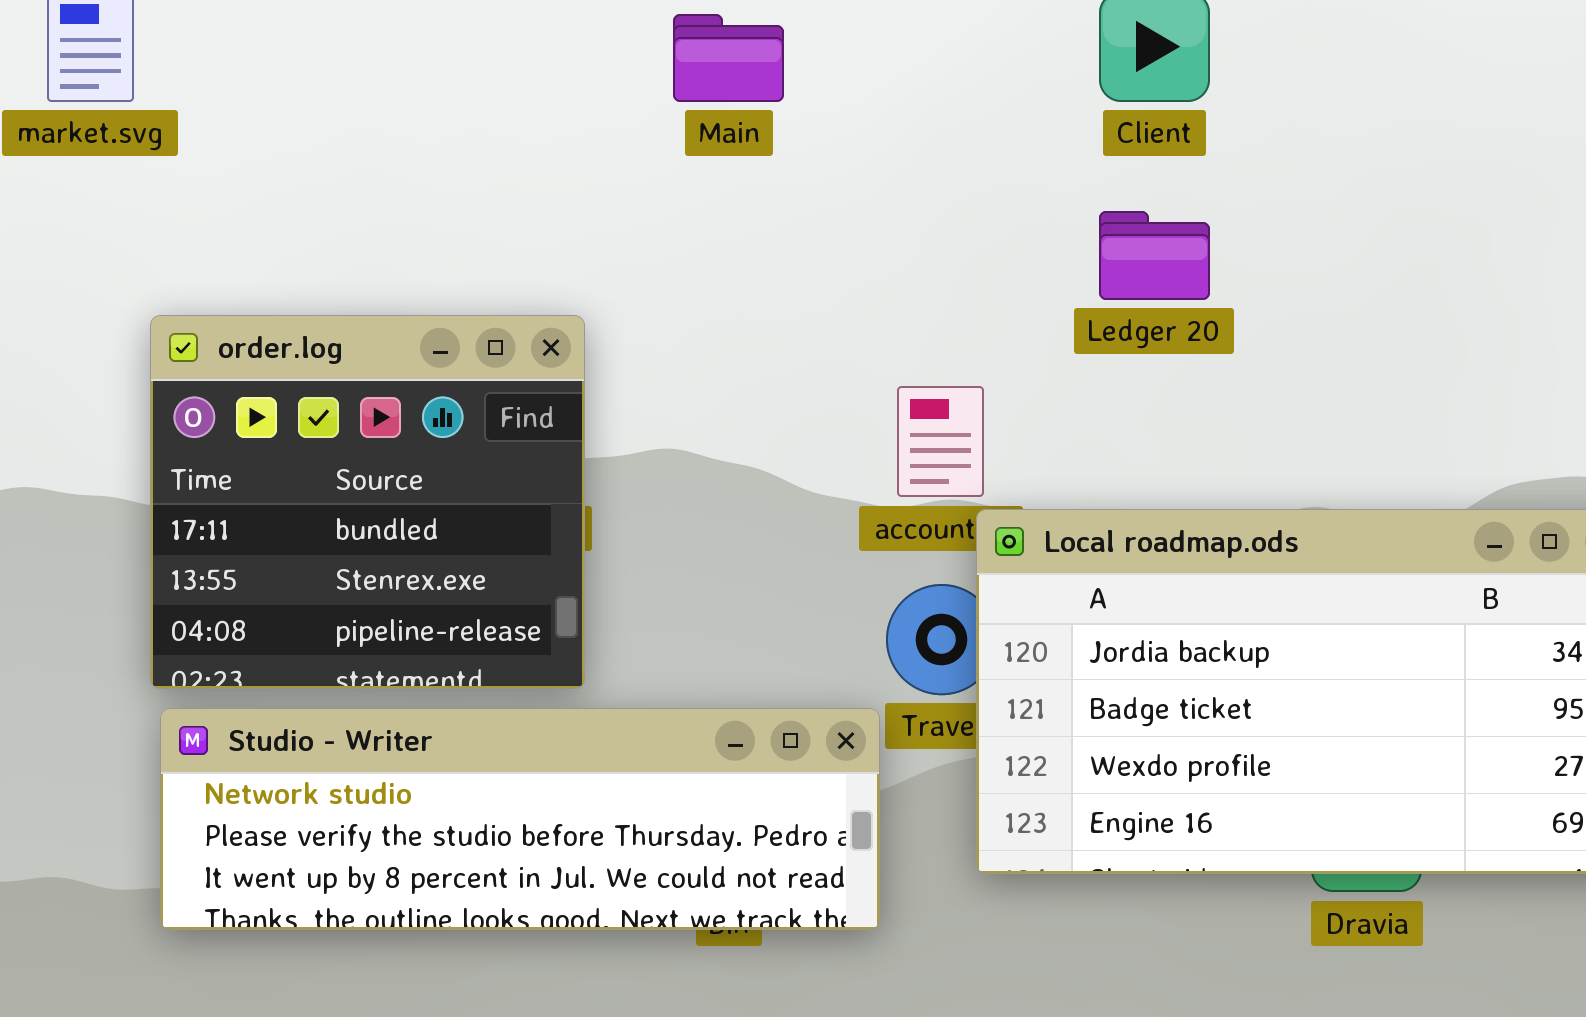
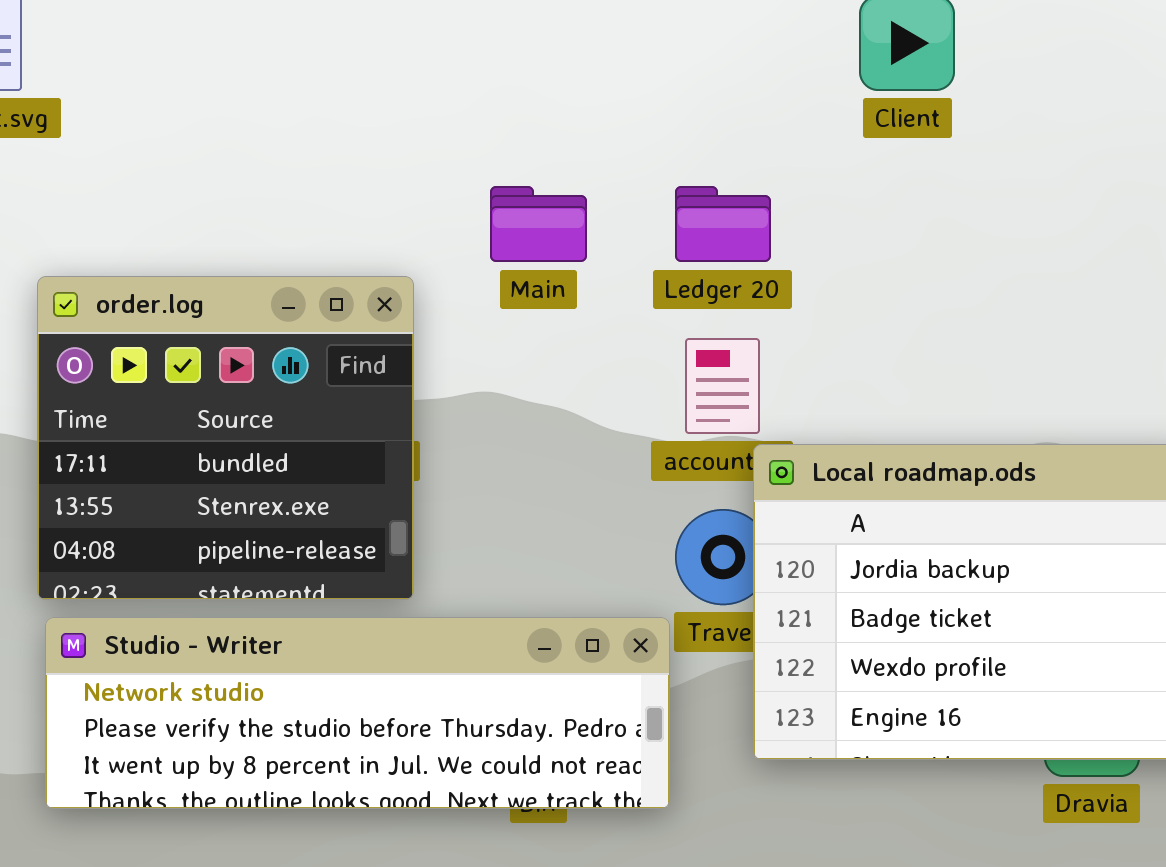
Main: [673,14,784,102] -> [490,186,587,262], moved
Ledger 20: [1099,211,1210,300] -> [675,186,771,262], moved

